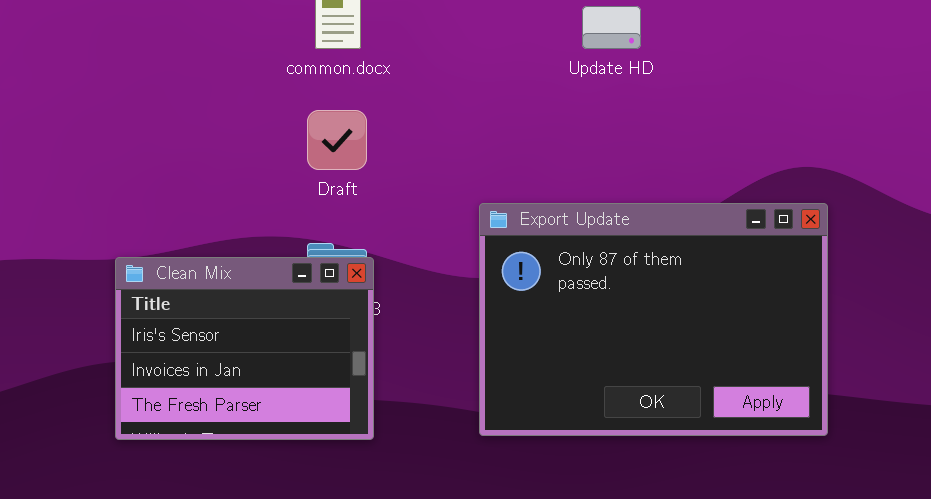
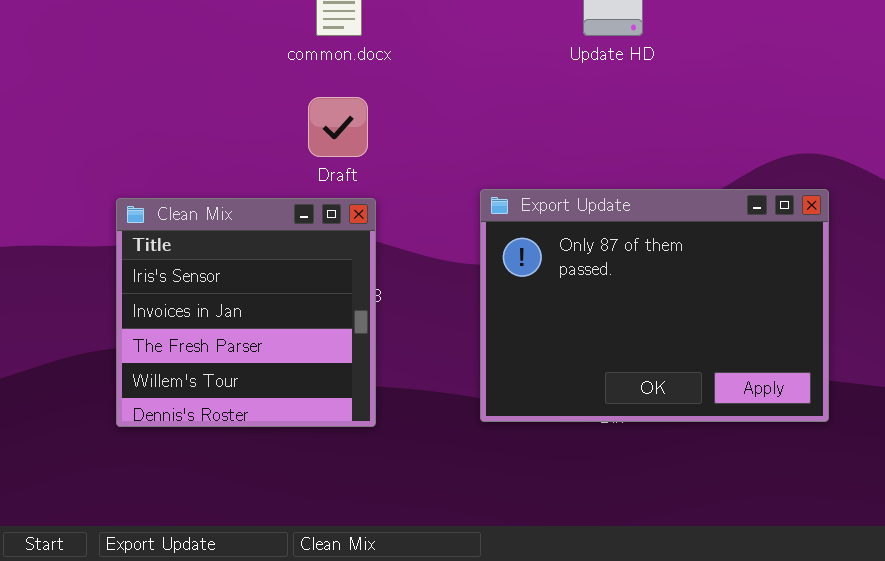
Clean Mix: [115,257,374,440] -> [116,198,376,427], resized

